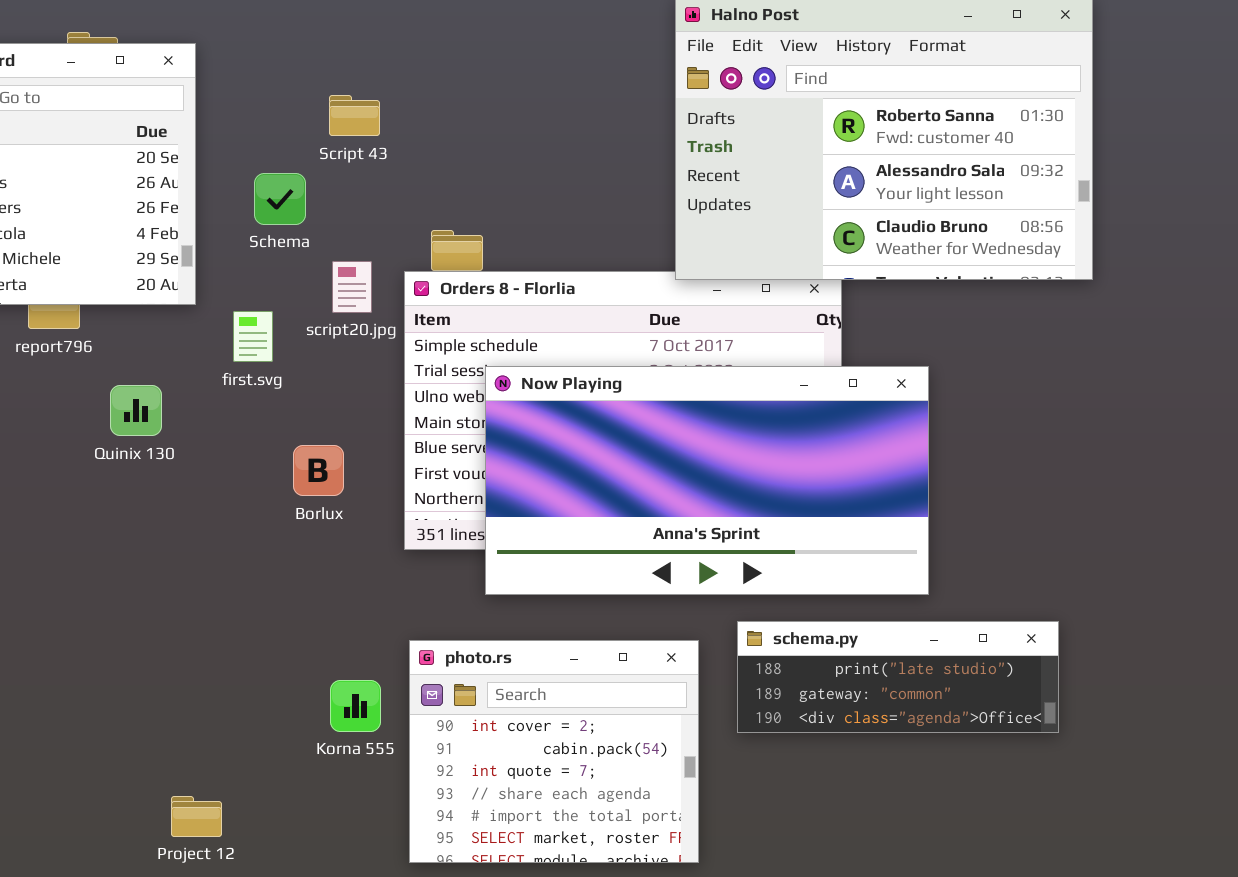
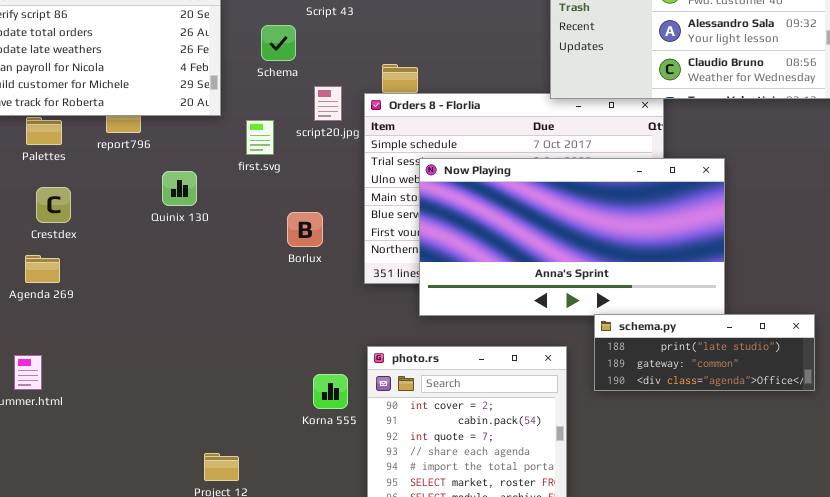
schema.py: [737,621,1059,733] -> [594,314,815,391], moved

